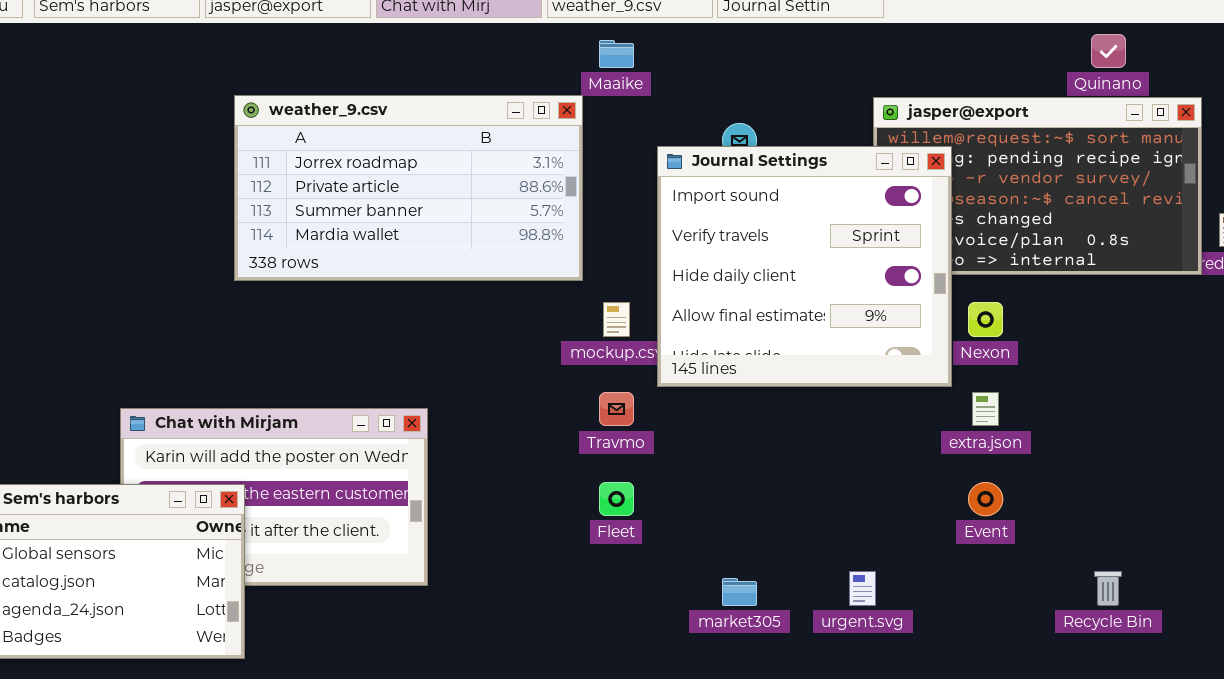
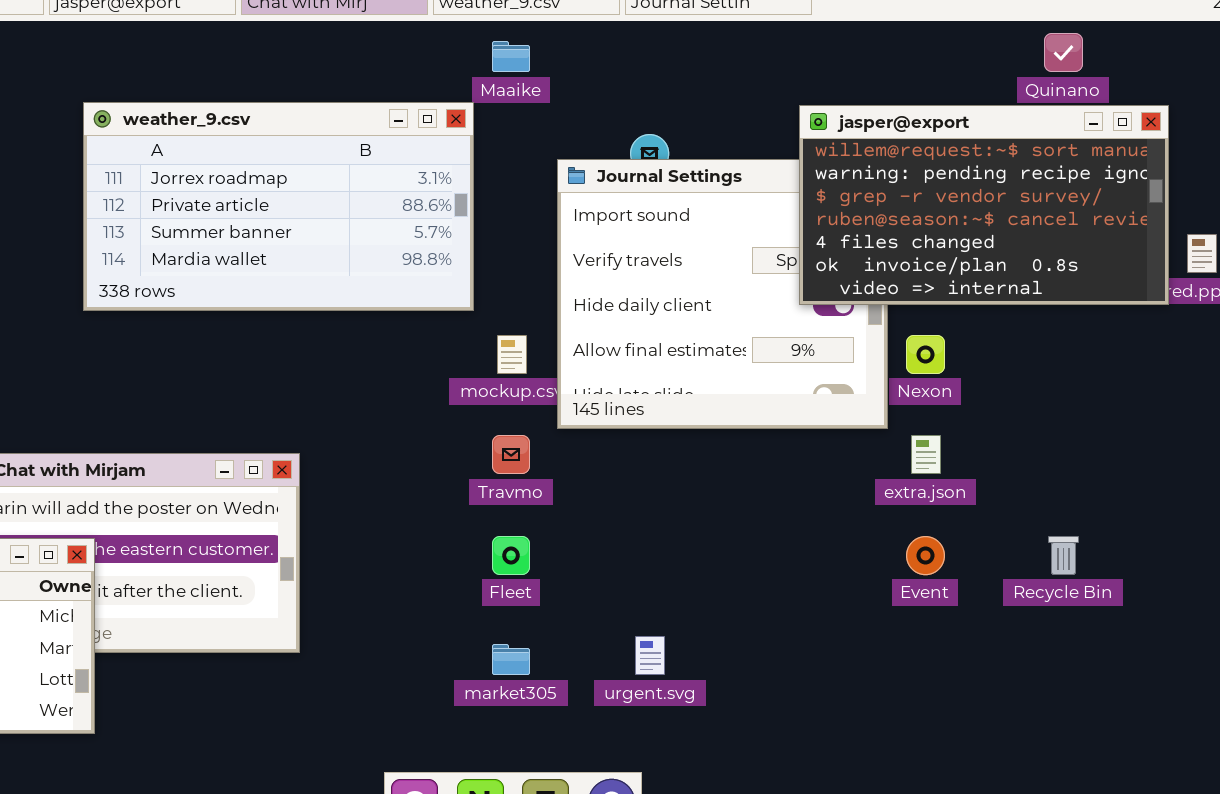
jasper@export: [873,97,1202,275] -> [799,105,1169,305], raised
urgent.svg: [849,571,876,606] -> [635,636,665,675], moved
Recycle Bin: [1094,571,1122,606] -> [1048,536,1079,575], moved
market305: [722,578,757,606] -> [492,644,530,675], moved

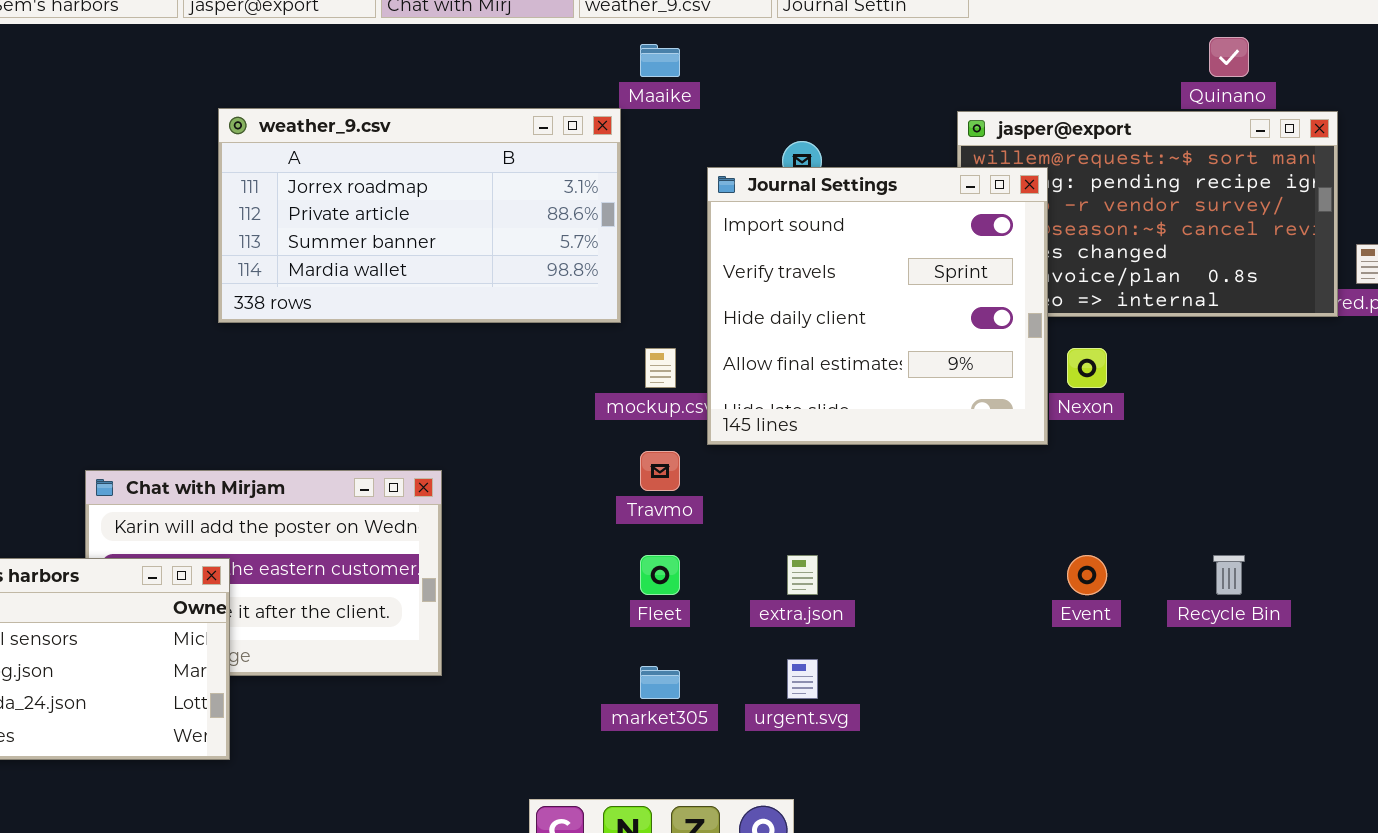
Journal Settings: [557,159,888,429] -> [707,167,1048,445], raised
extra.json: [911,435,941,474] -> [787,555,818,595], moved

